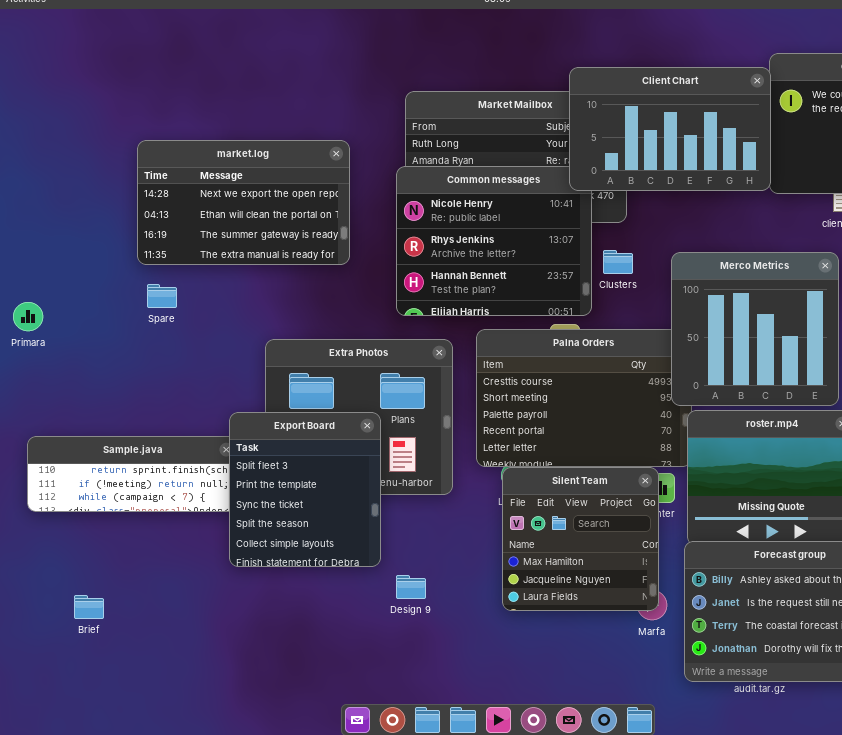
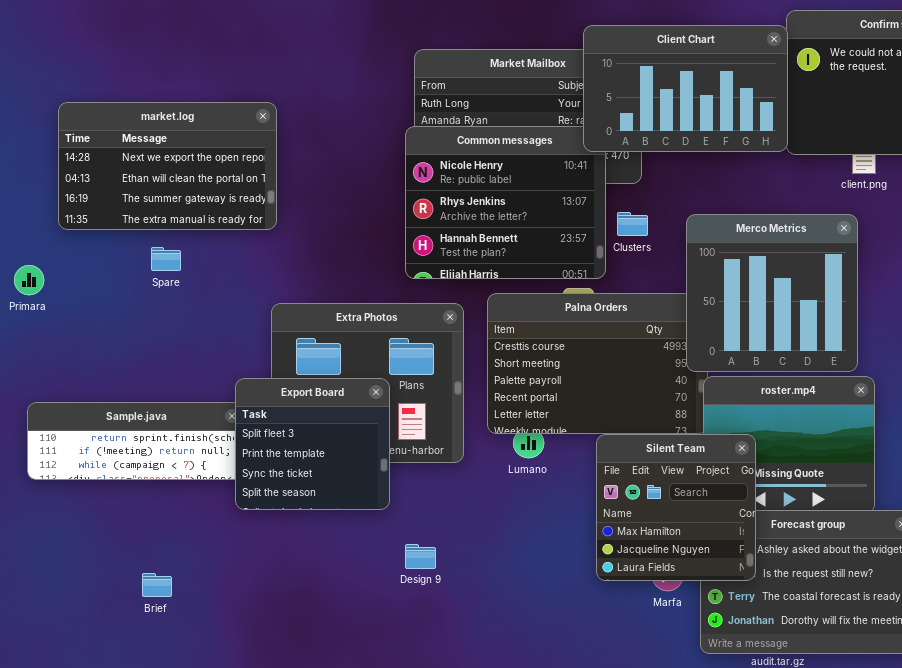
market.log: [137,140,350,265] -> [58,102,277,230], moved
Export Board: [229,412,381,567] -> [235,378,390,510], resized
Silent Team: [502,467,659,611] -> [596,434,756,581], moved
Brief: [74,595,104,619] -> [142,573,172,597], moved

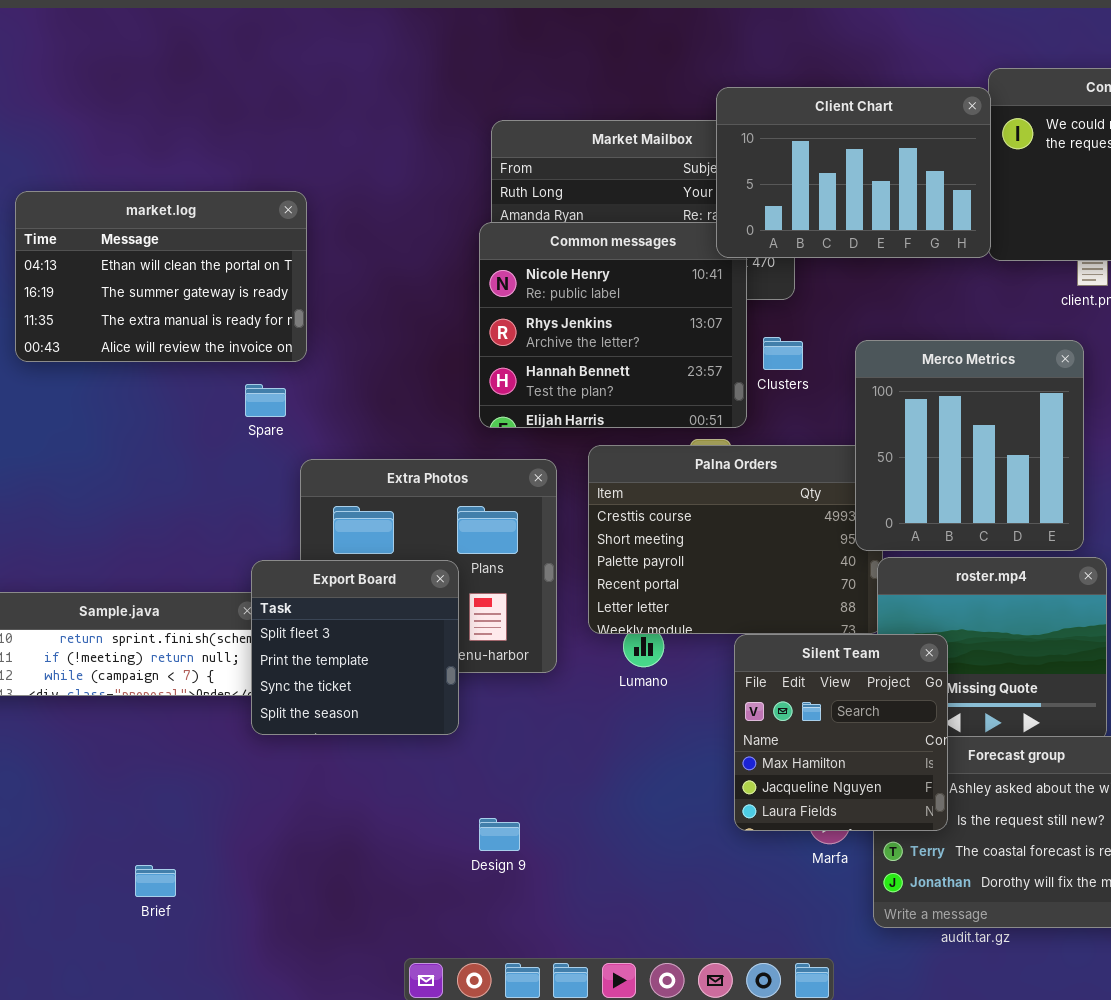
market.log: [58,102,277,230] -> [15,191,307,362], scrolled down 1 row
Spare: [151,247,181,271] -> [245,384,286,417], moved
Design 9: [405,544,436,569] -> [479,818,520,851], moved
Brief: [142,573,172,597] -> [135,865,176,897], moved

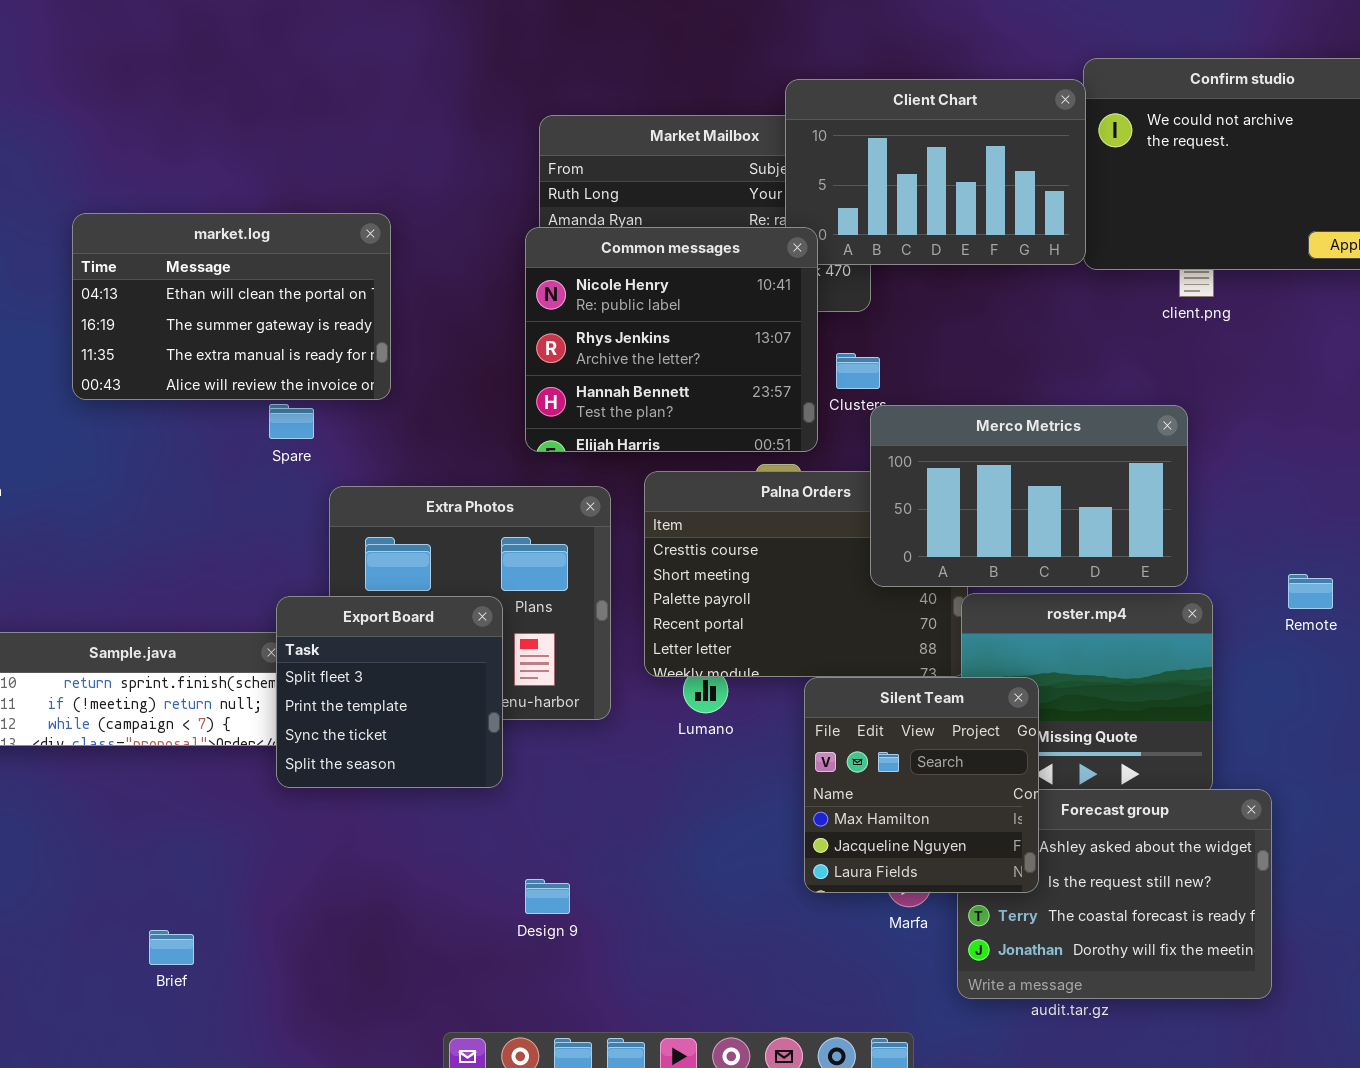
market.log: [15,191,307,362] -> [72,213,391,400], moved
Common messages: [479,222,747,428] -> [525,227,818,452], raised
Merco Metrics: [855,340,1084,551] -> [870,405,1188,587], resized

